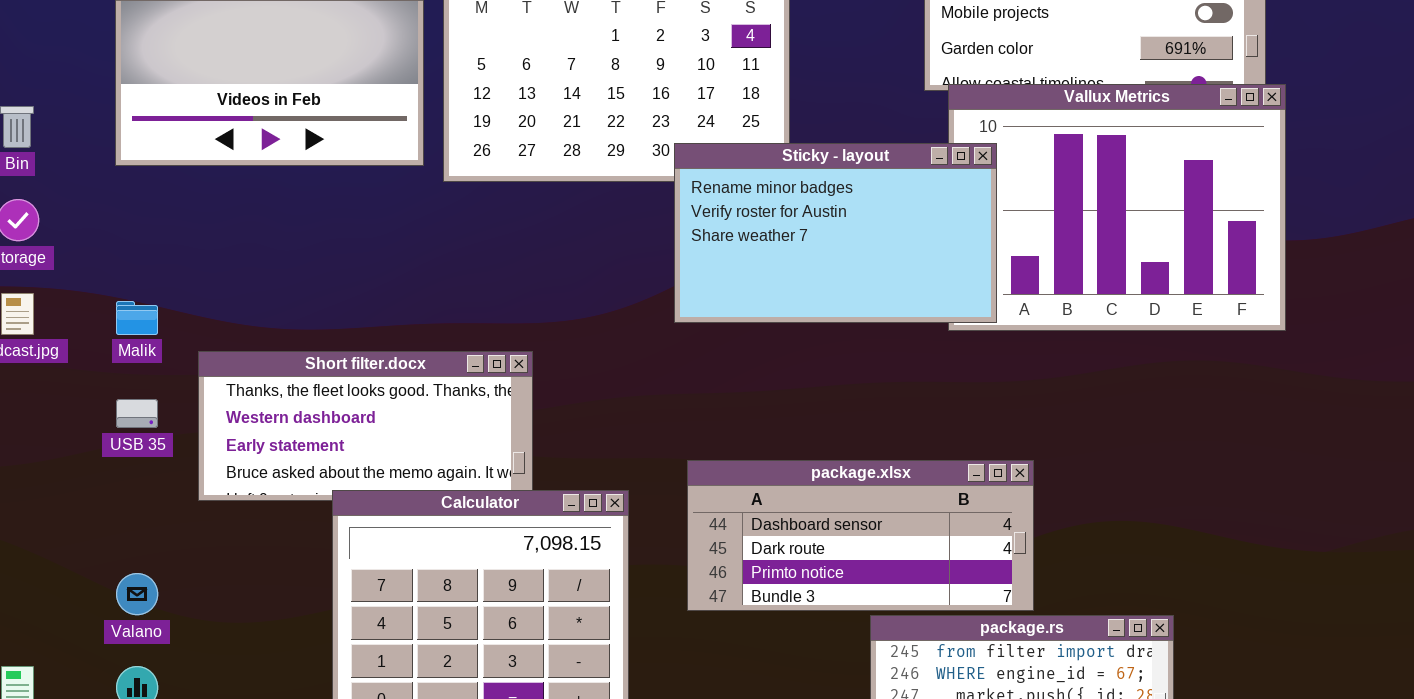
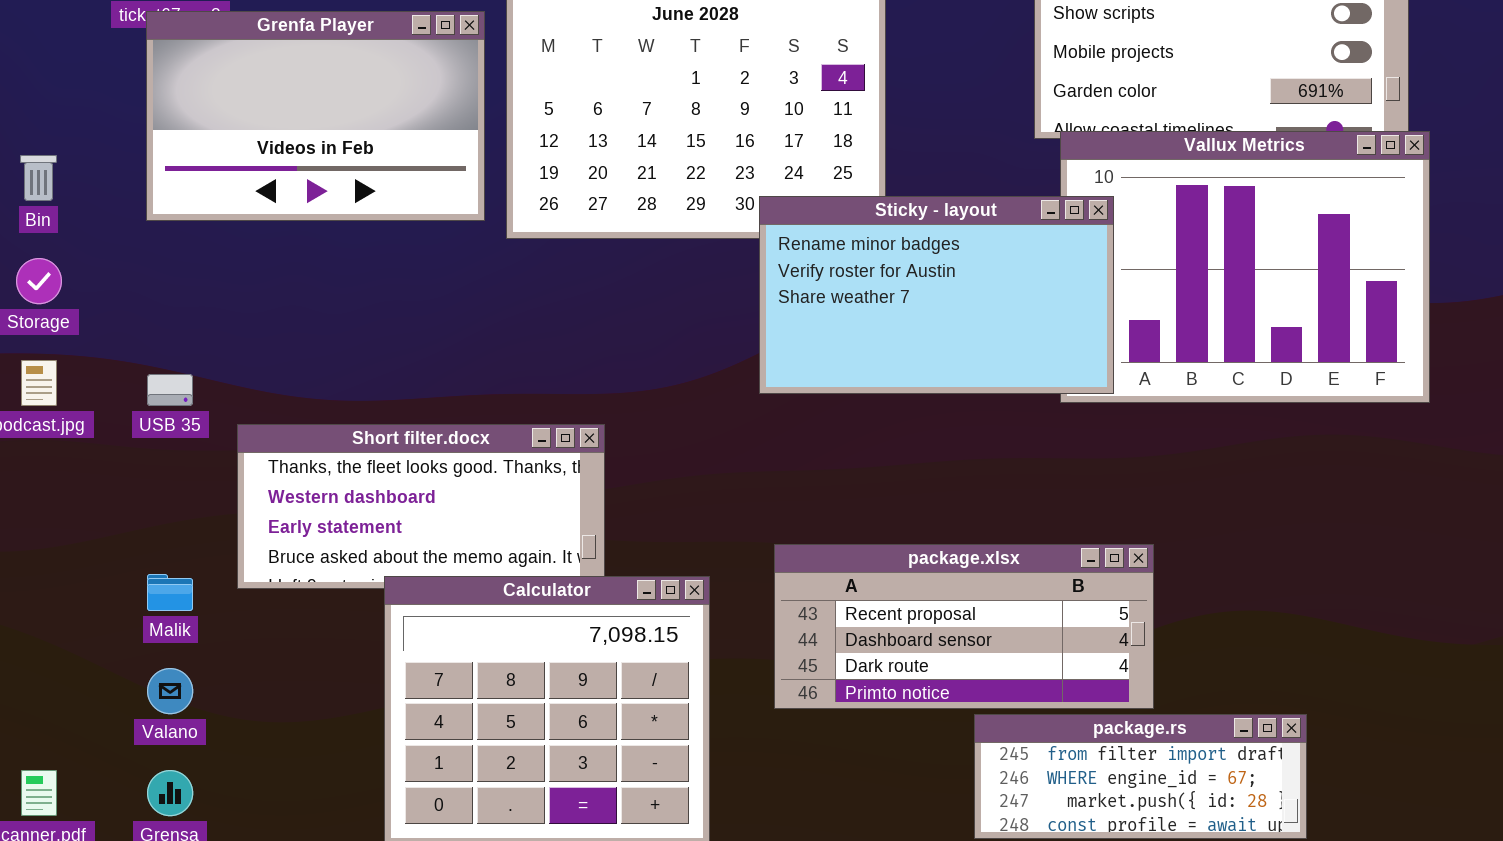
Malik: [116,301,158,335] -> [147,574,193,611], moved
USB 35: [116,399,158,428] -> [147,374,193,406], moved
package.xlsx: [687,460,1034,611] -> [774,544,1154,709], scrolled up 1 row

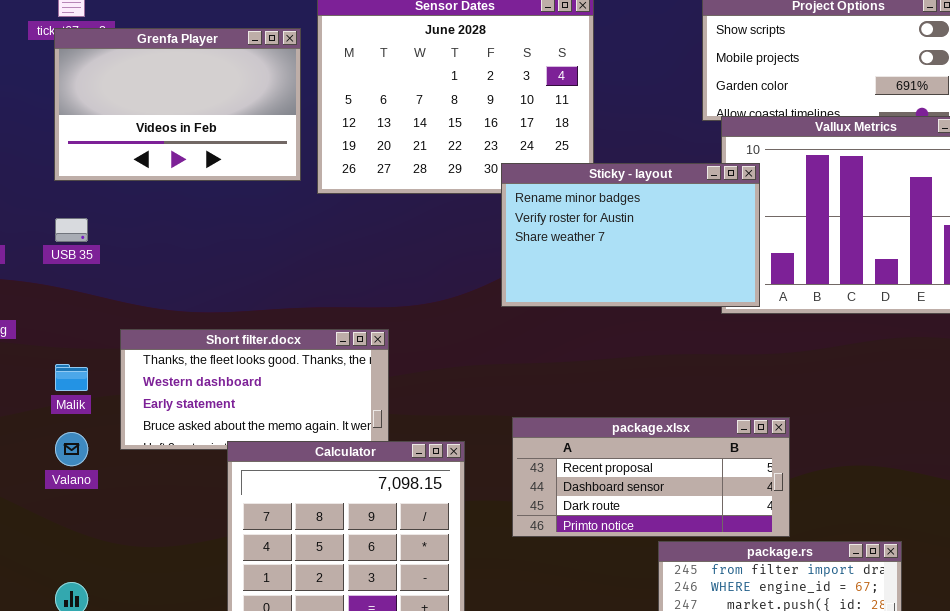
USB 35: [147,374,193,406] -> [55,218,88,242], moved
Malik: [147,574,193,611] -> [55,364,88,391], moved
Valano: [147,668,193,714] -> [55,432,88,466], moved

